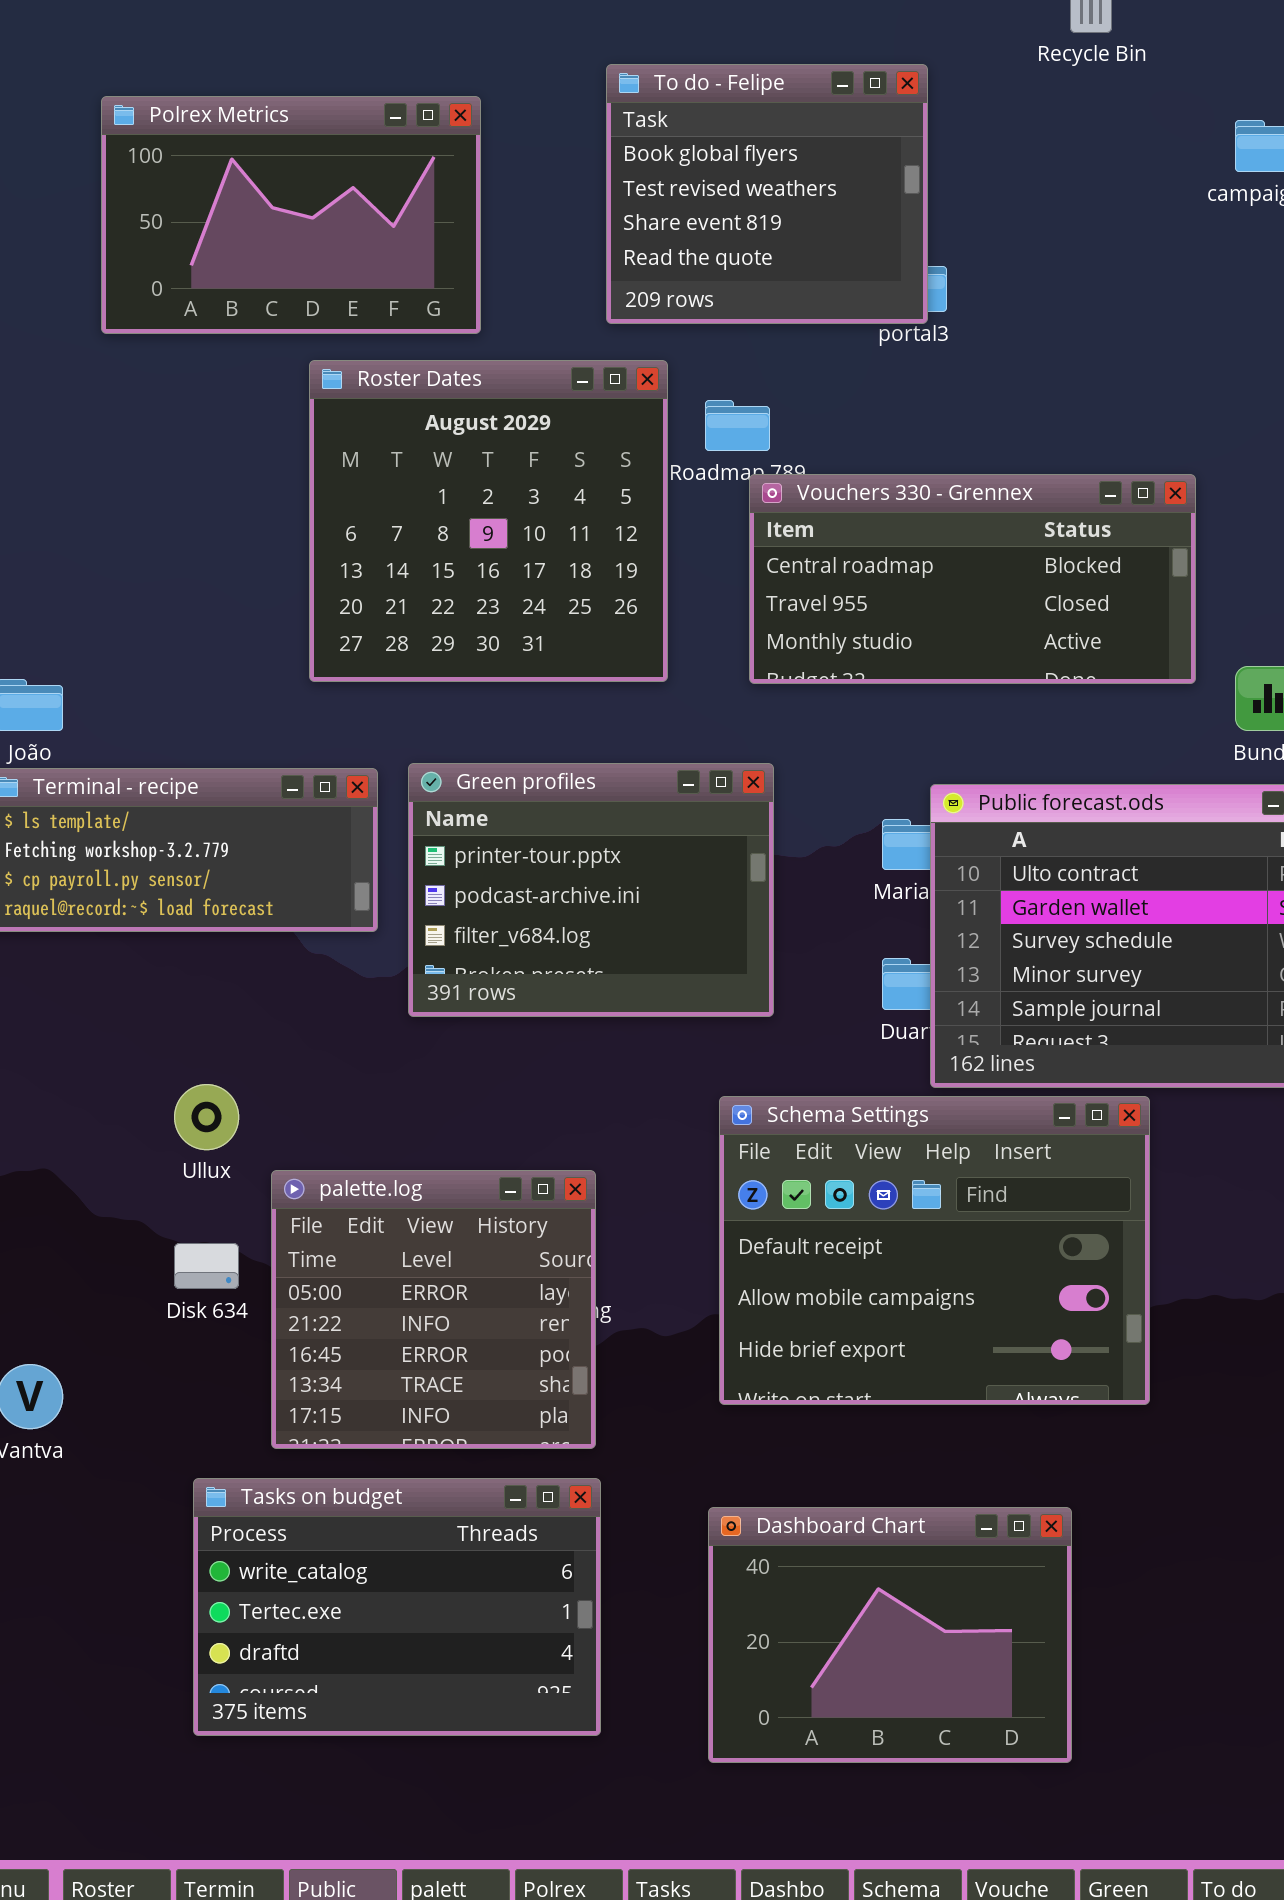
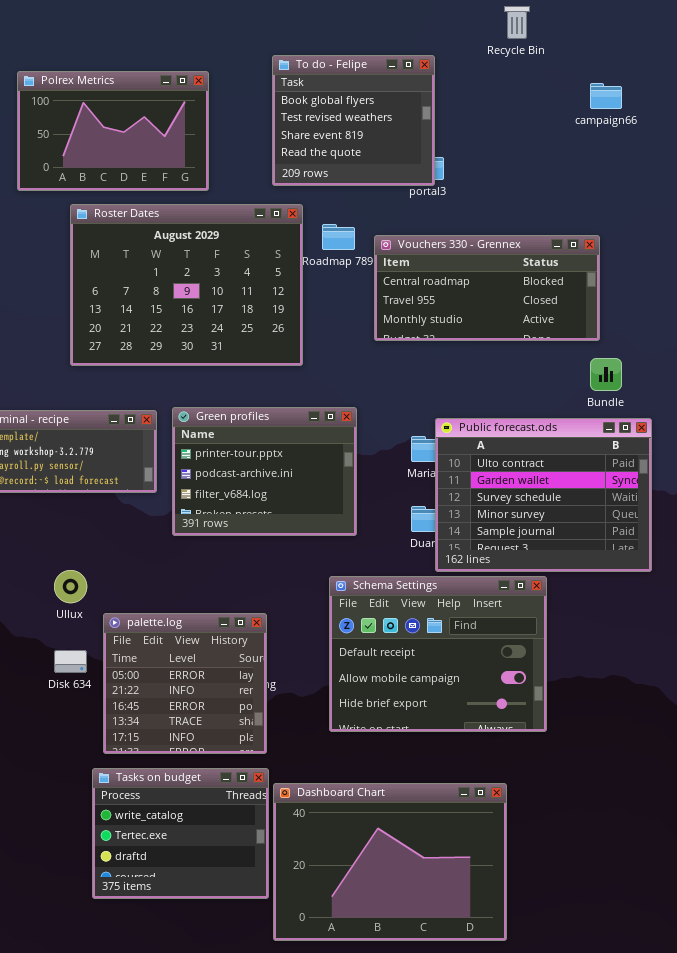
Roster Dates: [309,360,668,682] -> [70,204,303,366], resized
Vouchers 330 - Grennex: [749,474,1196,684] -> [374,235,600,341], moved
Tasks on budget: [193,1478,601,1736] -> [92,768,269,899], resized
Dashboard Chart: [708,1507,1072,1763] -> [273,783,507,941], resized

